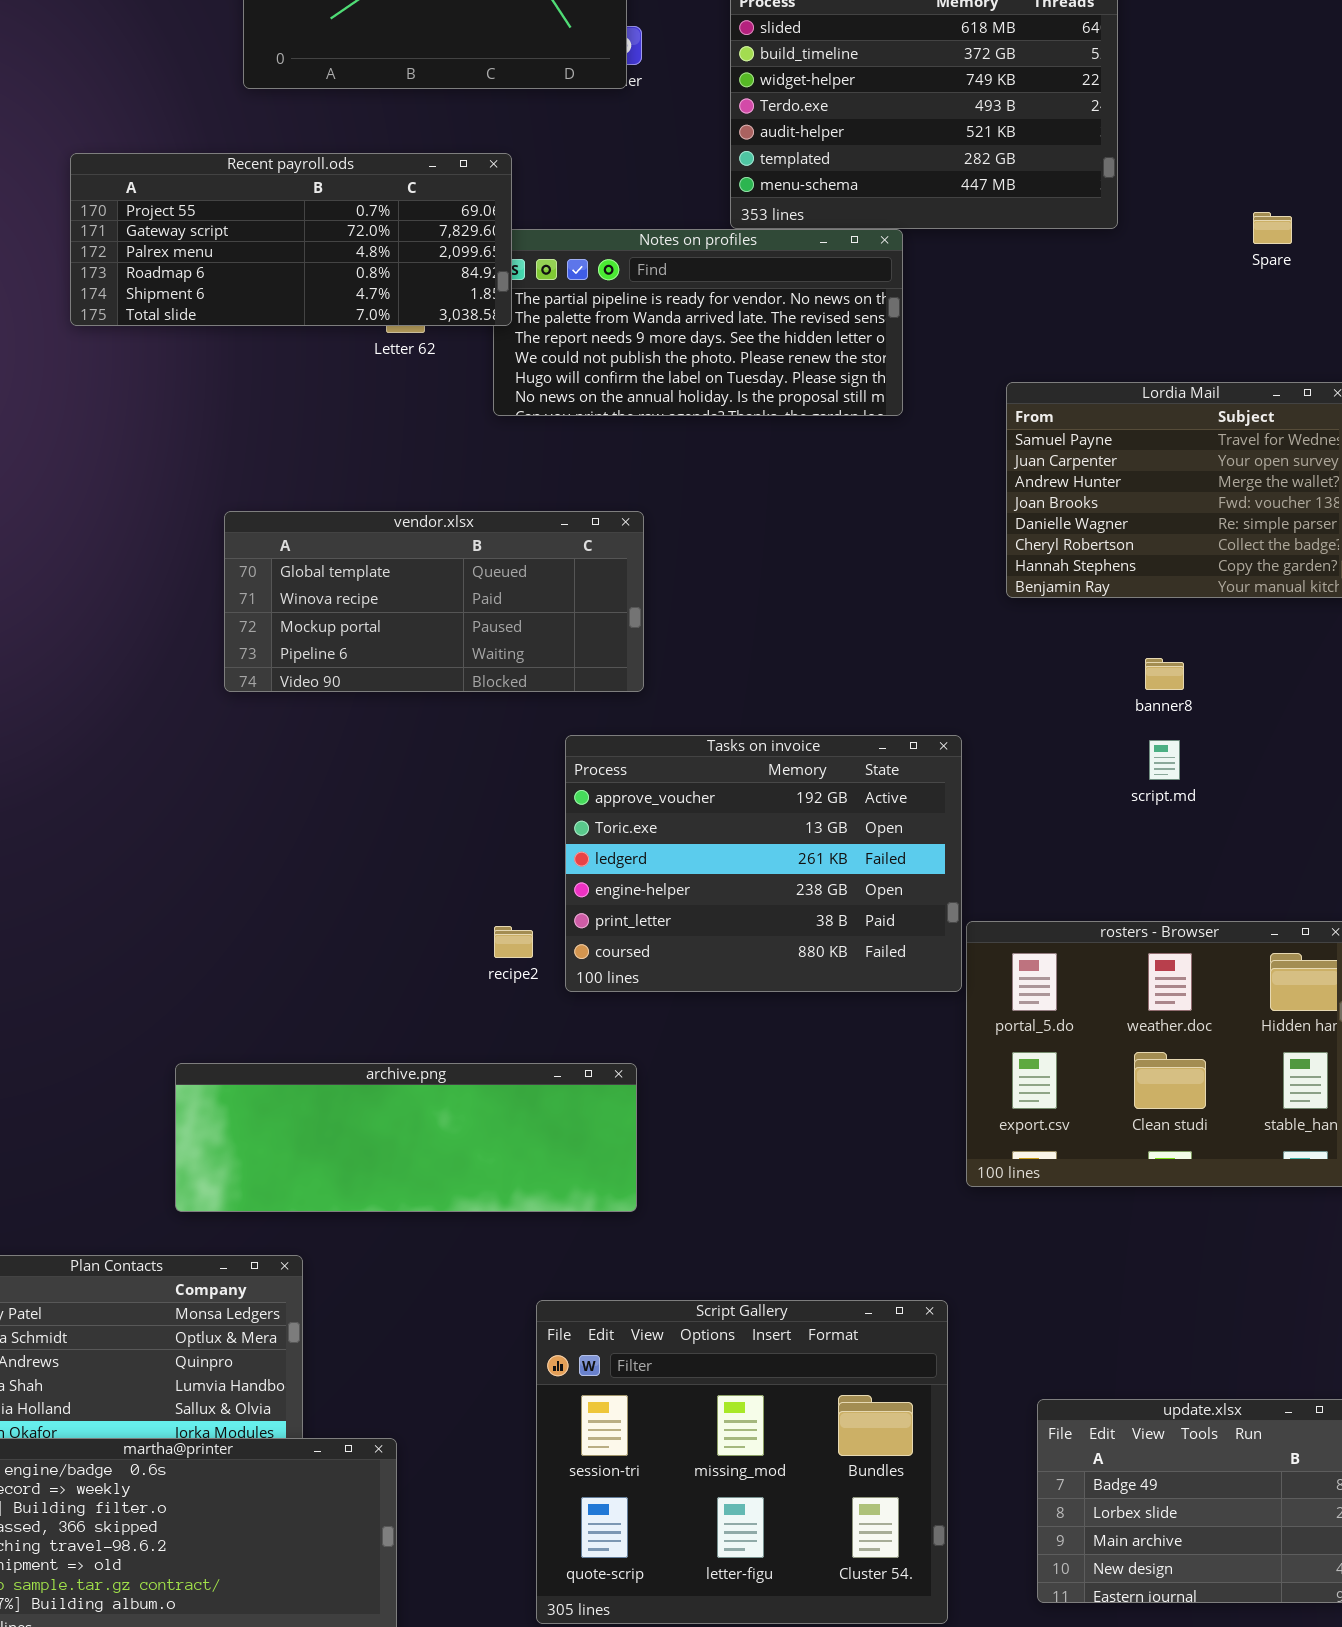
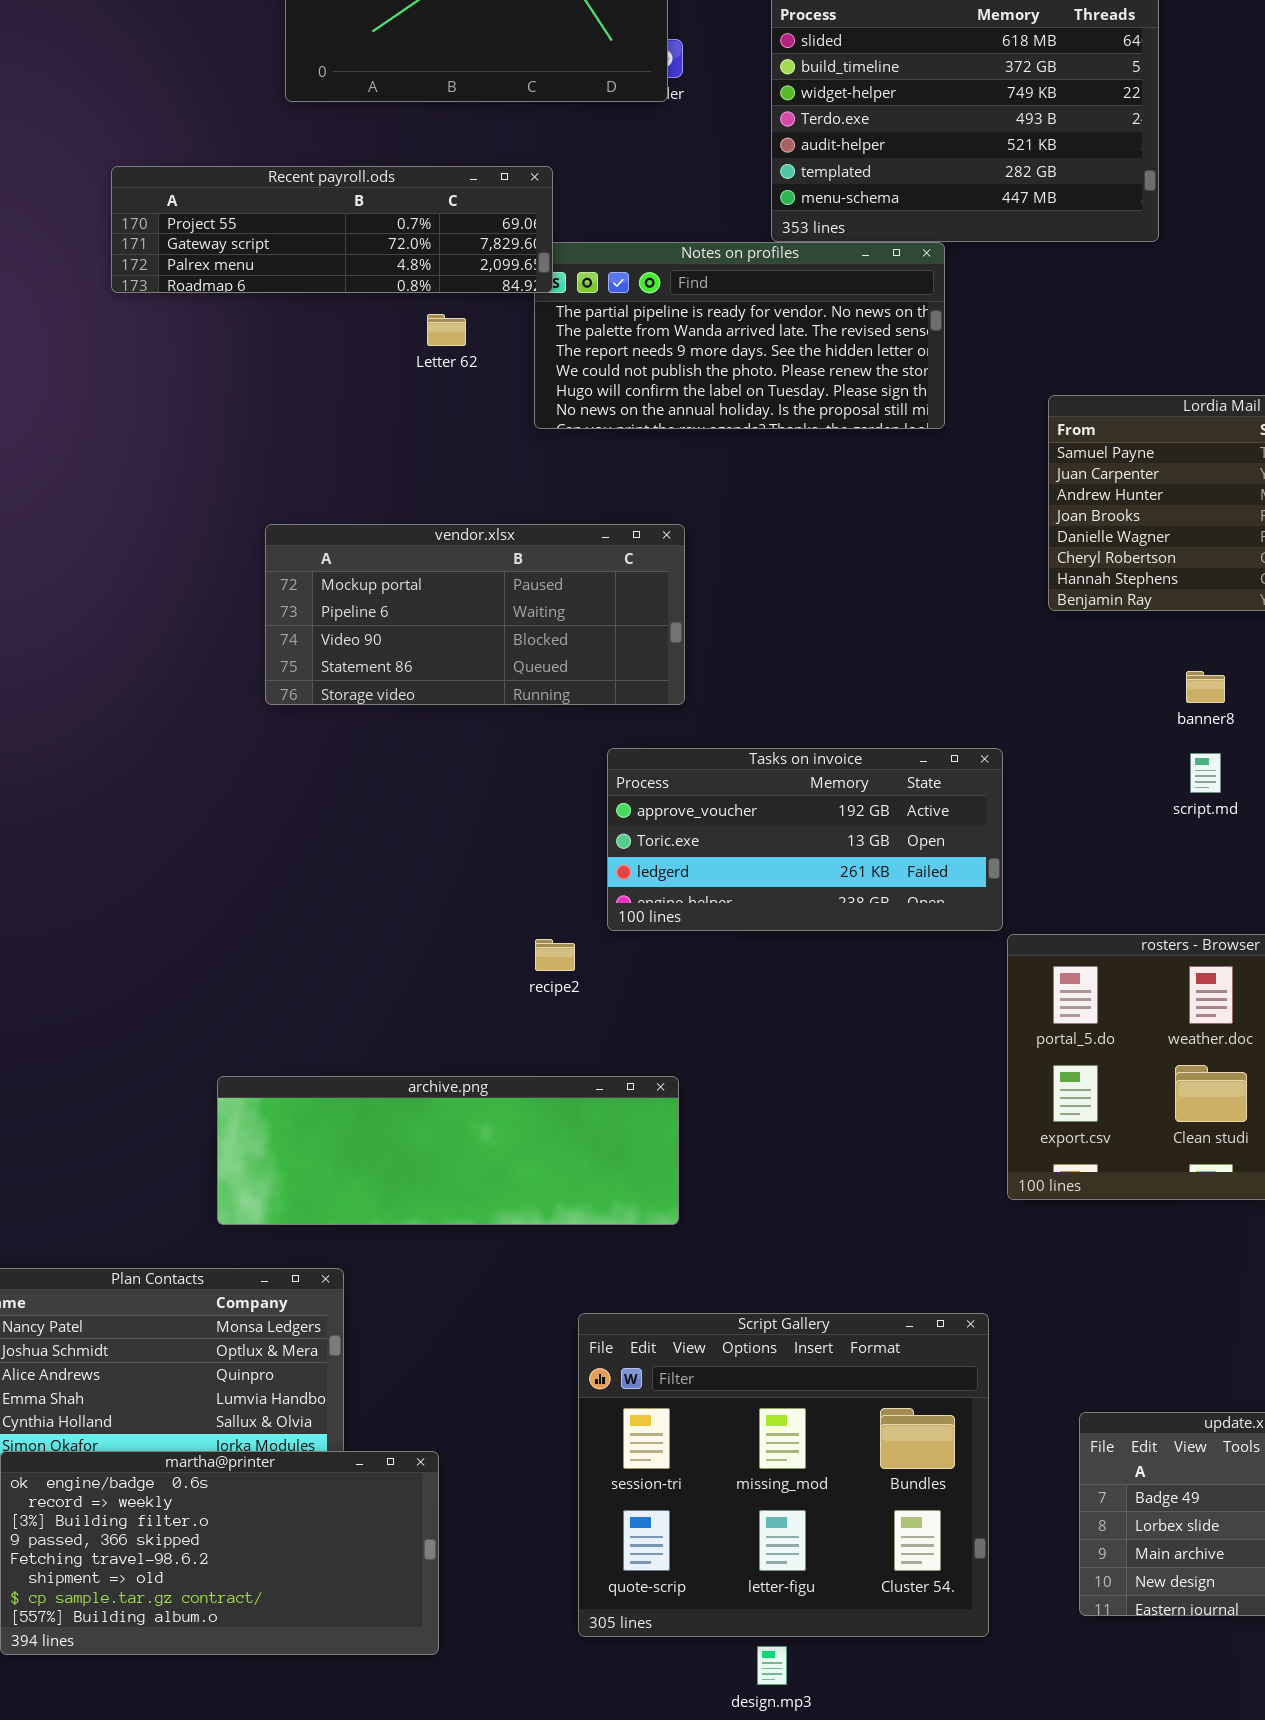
Recent payroll.ods: [70,153,512,326] -> [111,166,553,293], resized
vendor.xlsx: [224,511,644,692] -> [265,524,685,705], scrolled down 2 rows
Tasks on invoice: [565,735,962,992] -> [607,748,1003,931], resized

